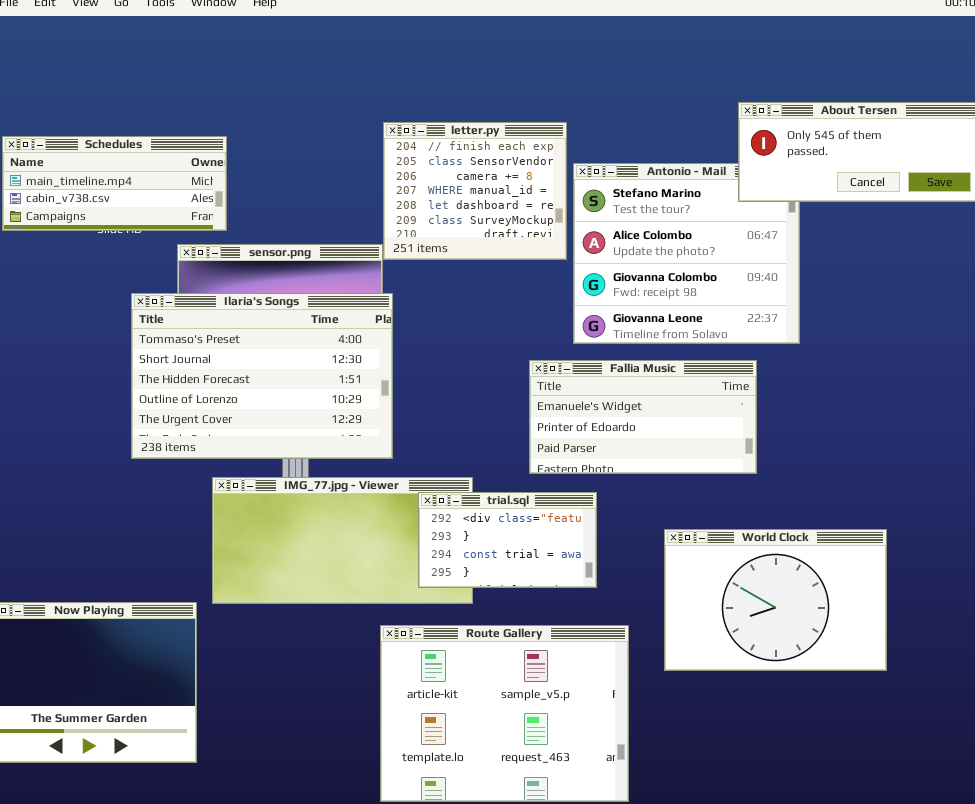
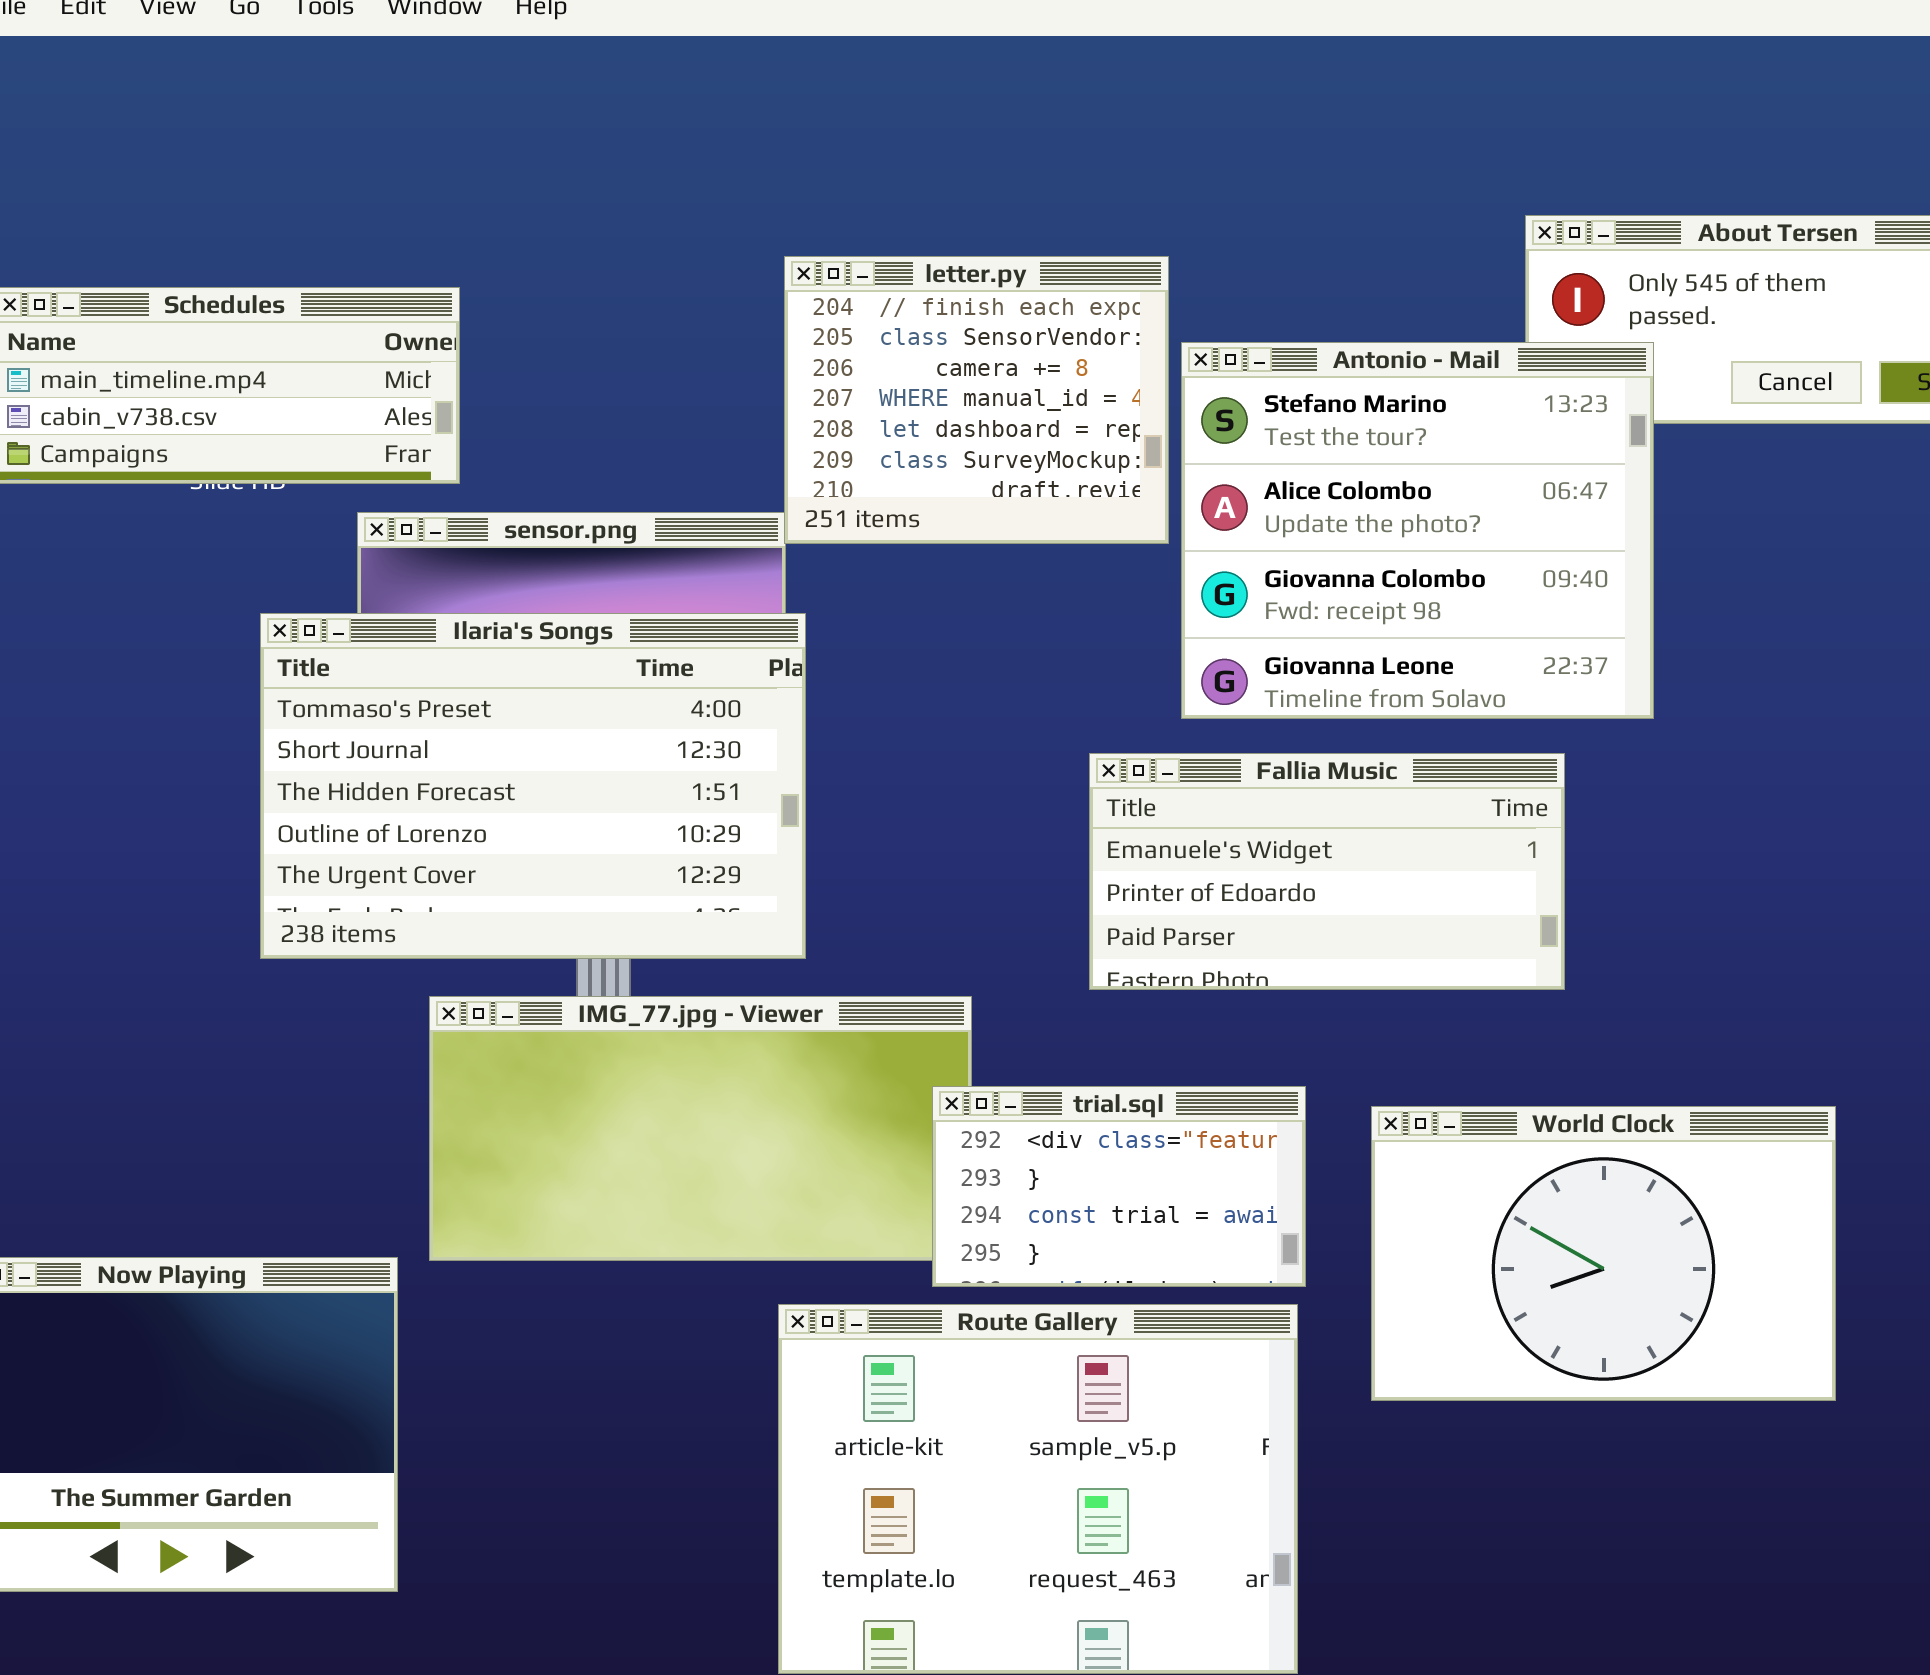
Antonio - Mail: [573,163,800,344] -> [1181,342,1654,719], raised
trial.sql: [418,492,597,588] -> [932,1086,1306,1287], moved

